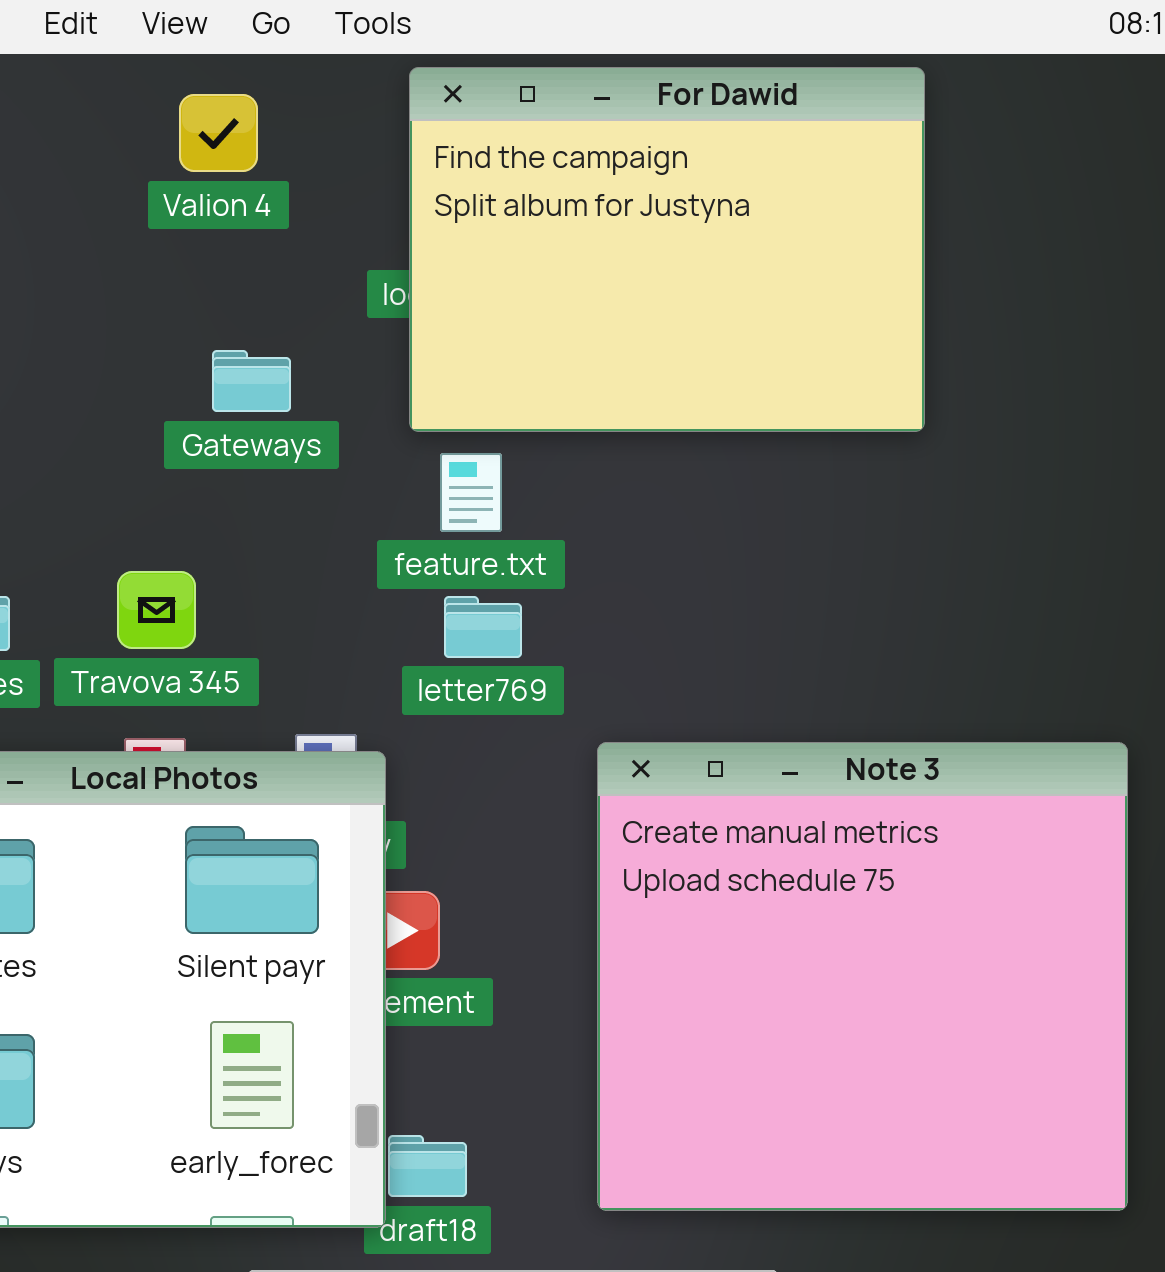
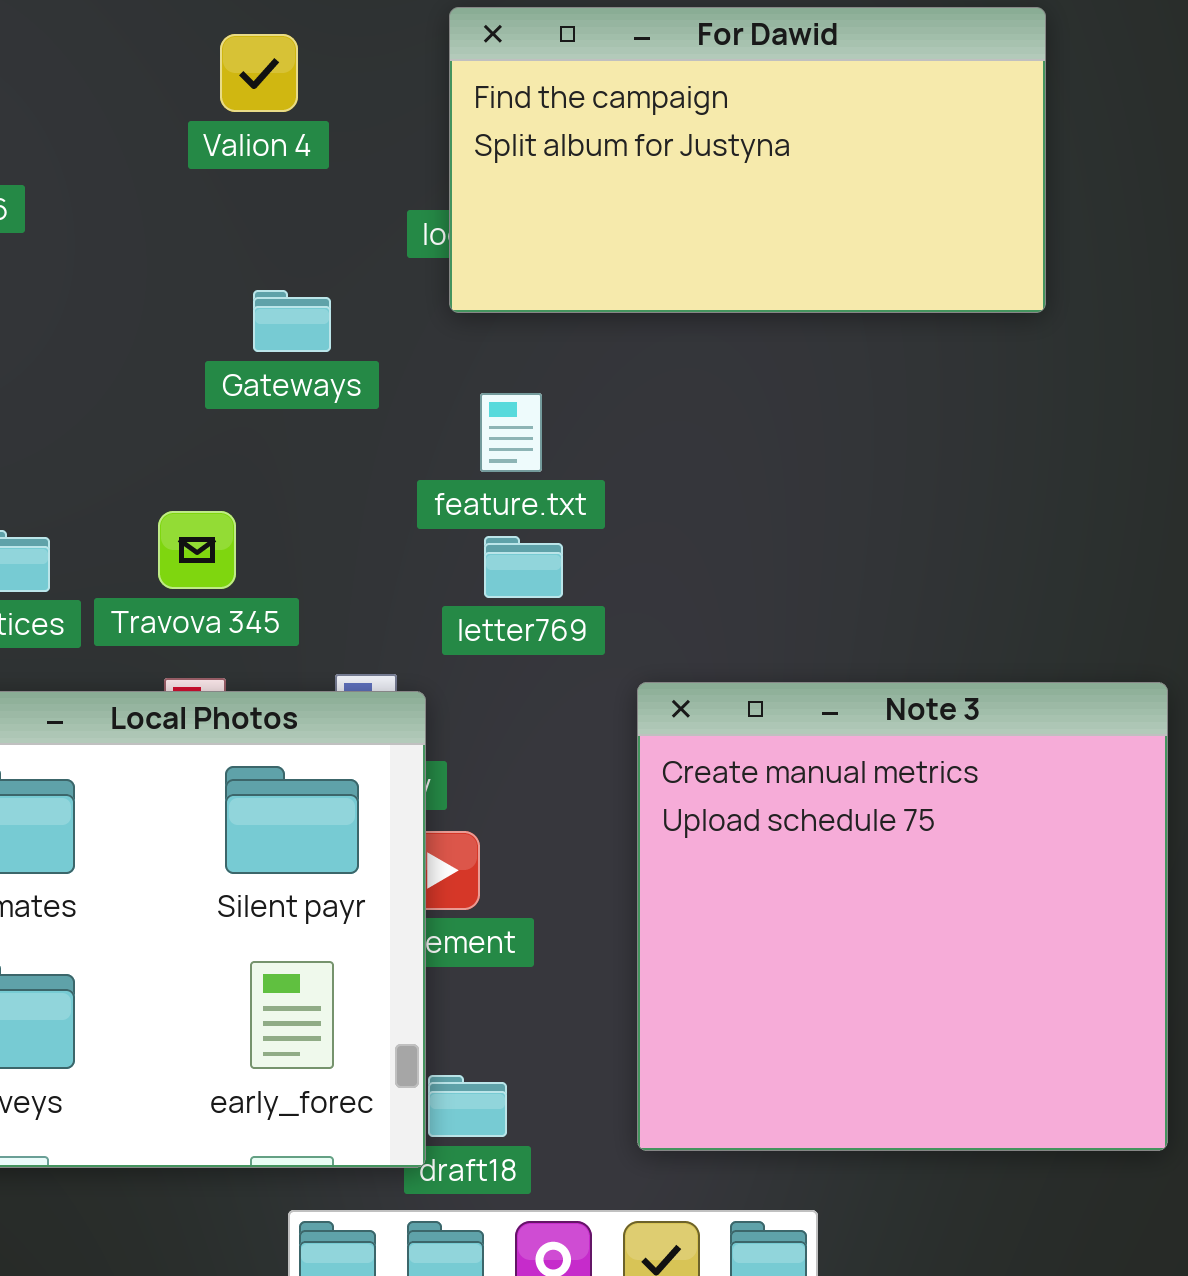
For Dawid: [409,67,925,432] -> [449,7,1046,313], resized

